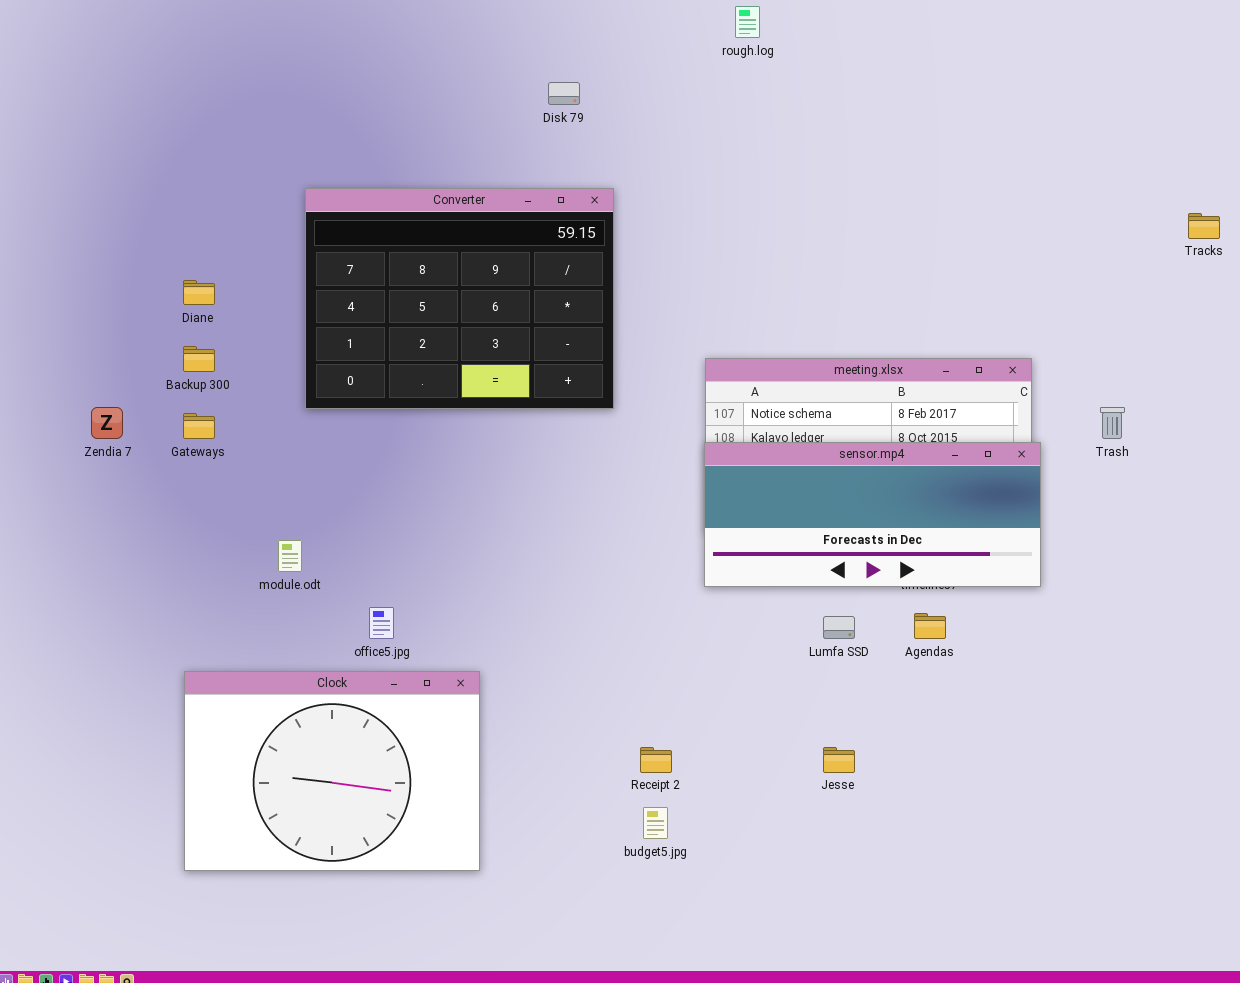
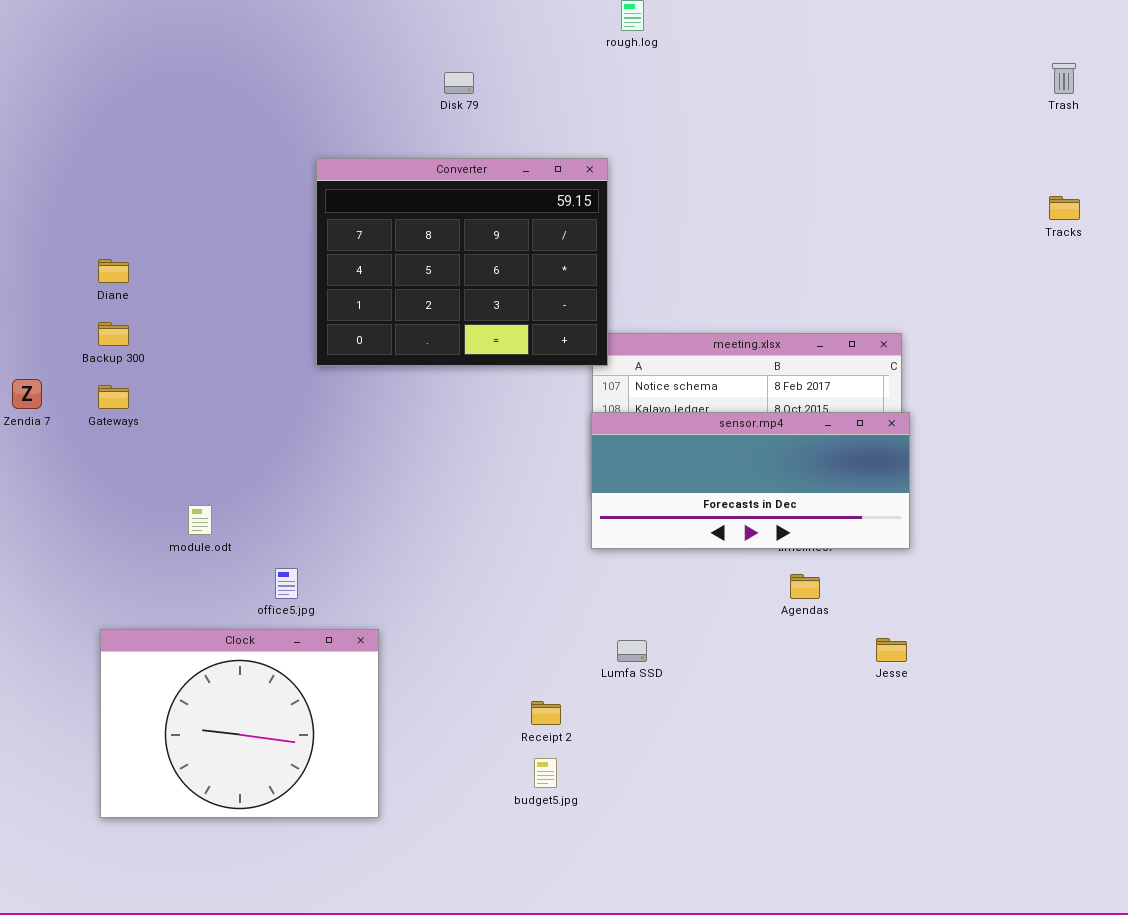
Converter: [305,188,614,409] -> [316,158,608,366], moved
Trash: [1100,407,1125,439] -> [1052,63,1076,94], moved
Lumfa SSD: [823,616,855,639] -> [617,640,647,662], moved
Jesse: [823,747,855,773] -> [876,638,907,662], moved

